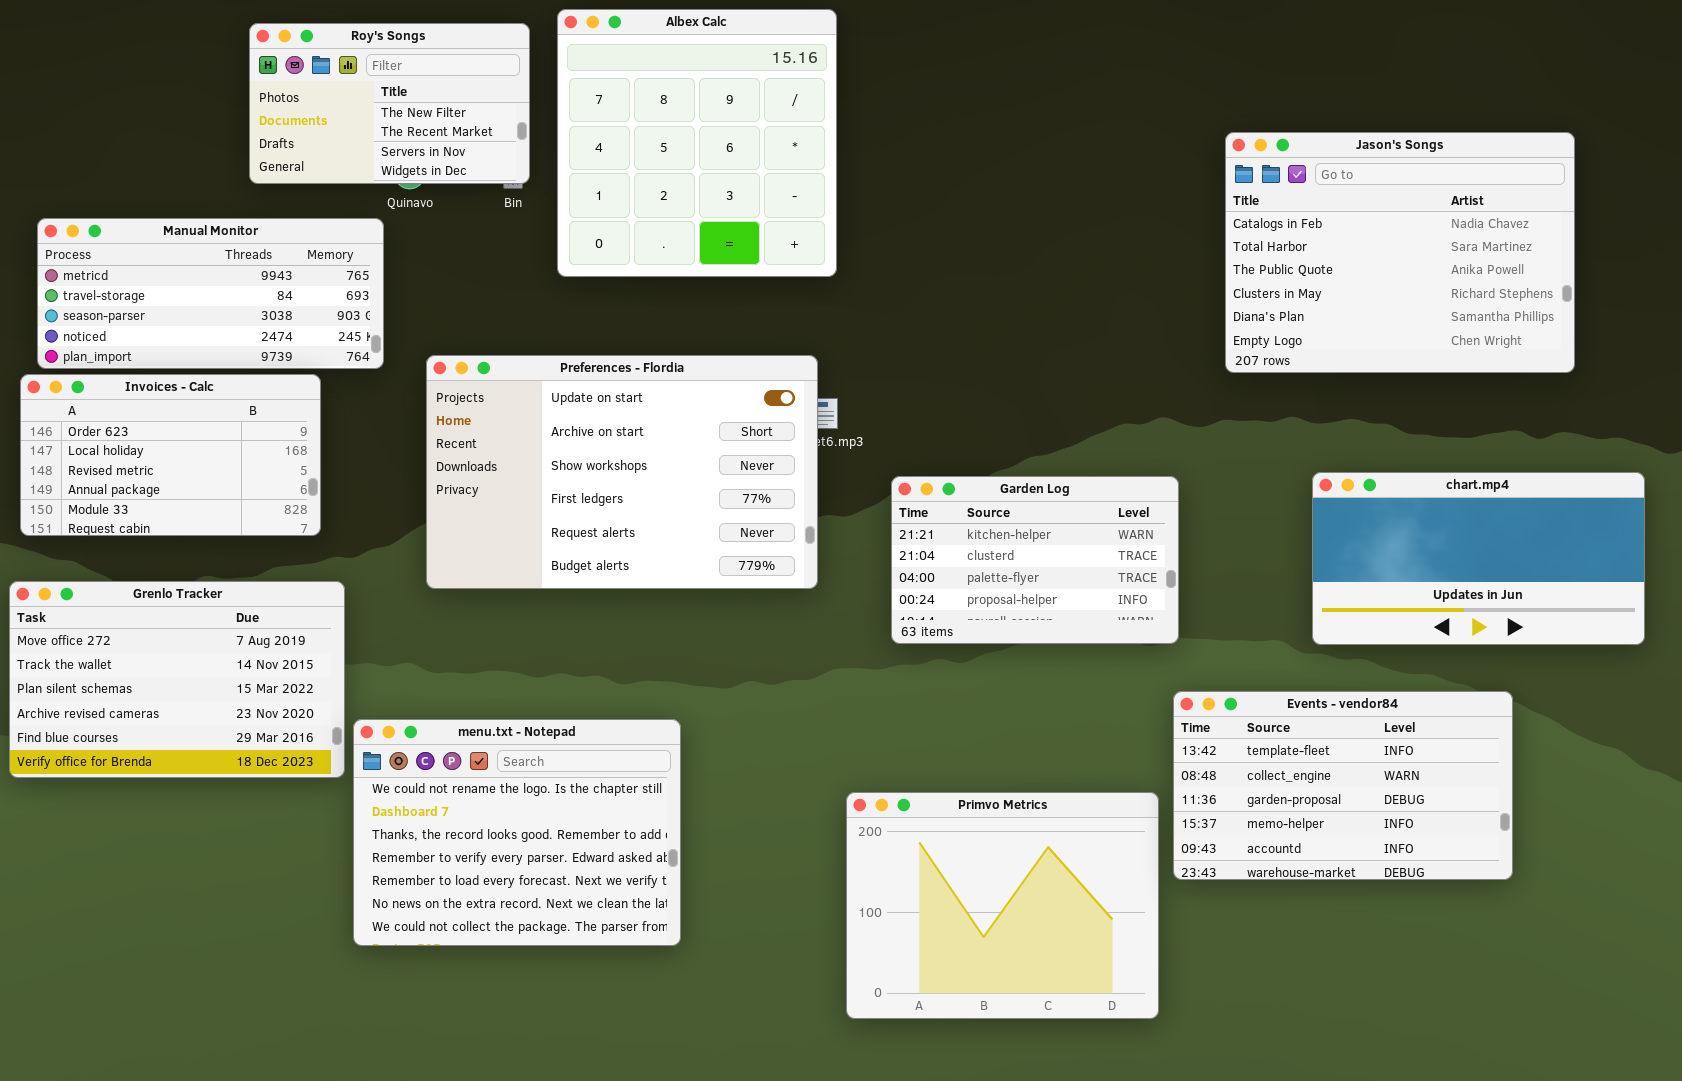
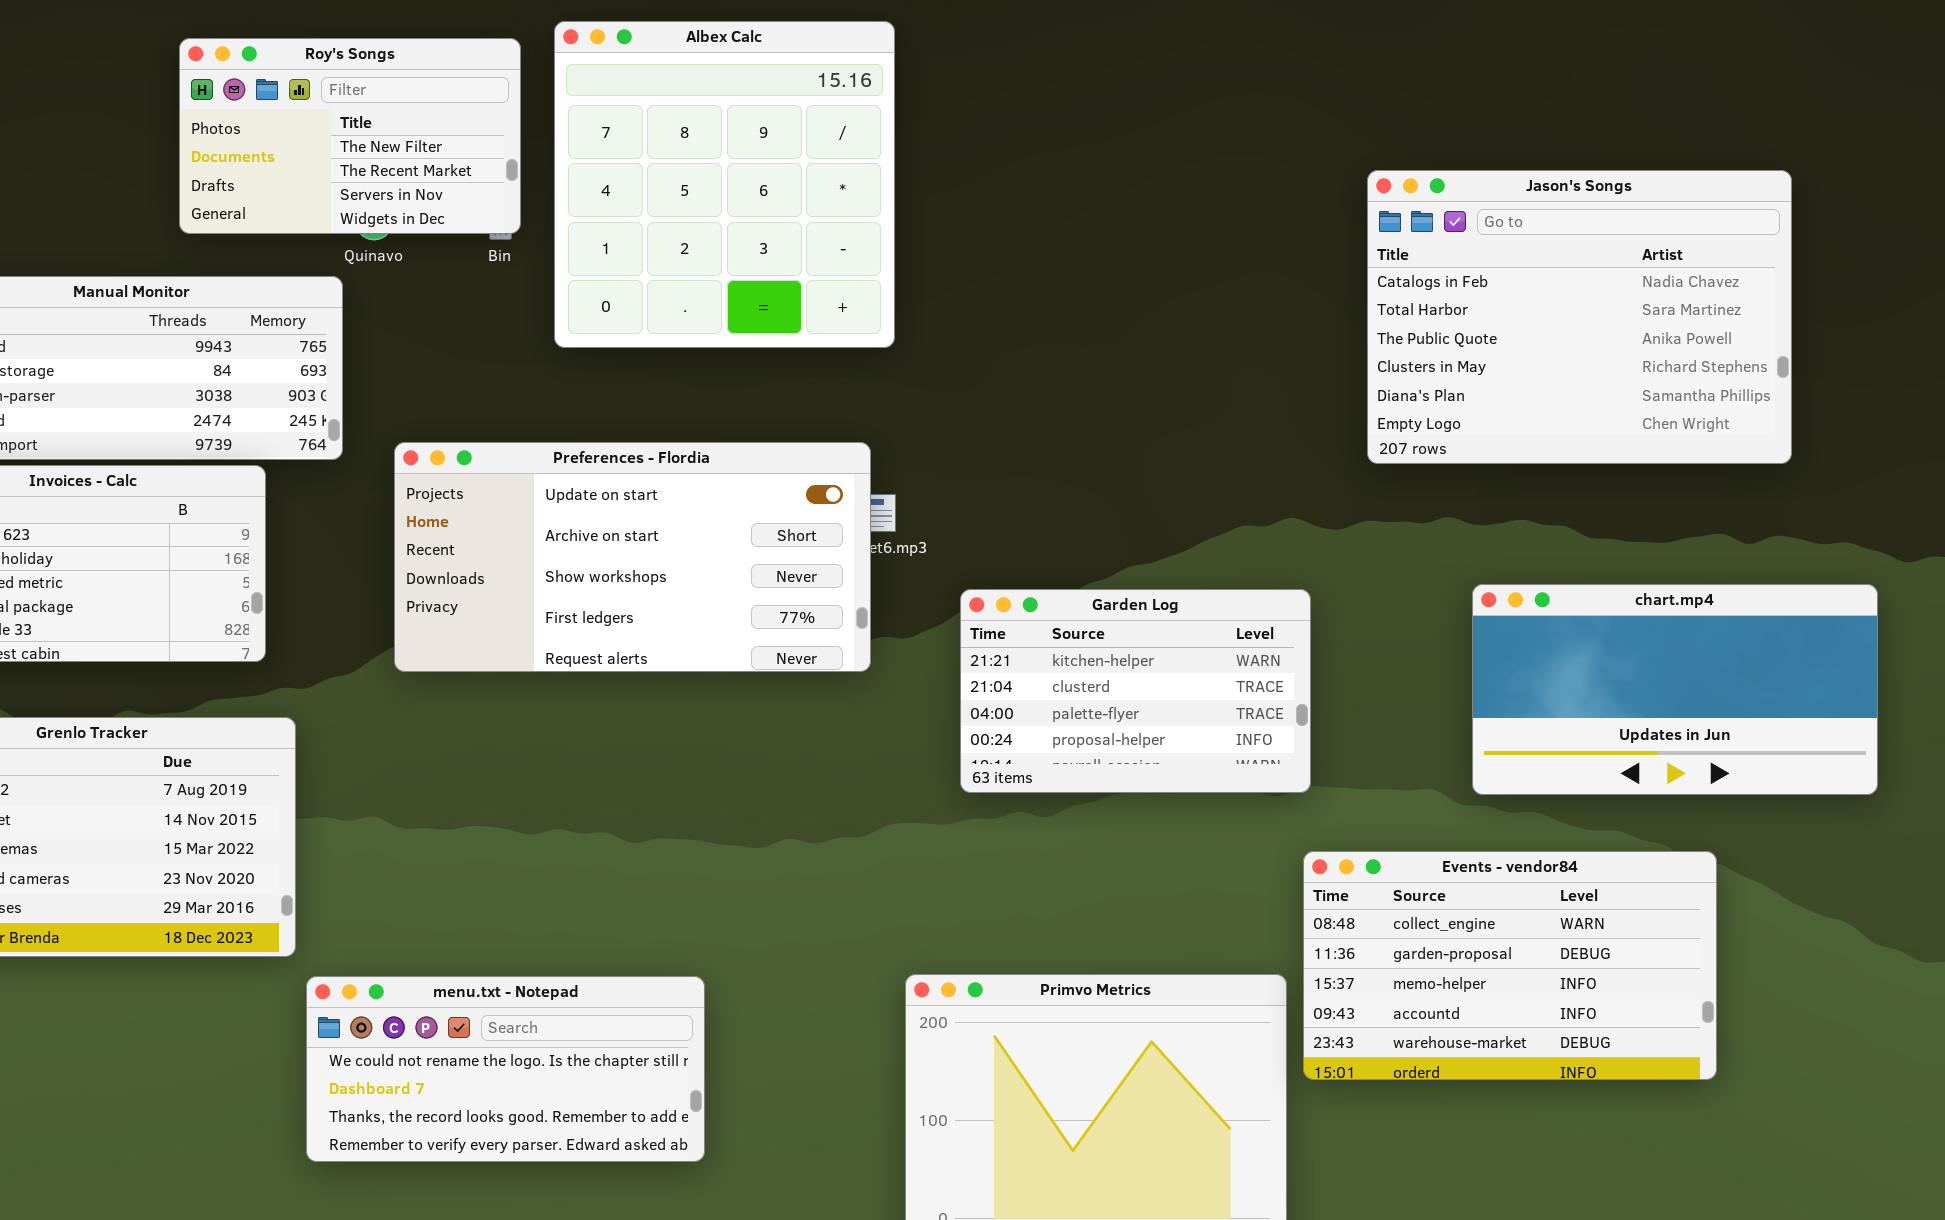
Preferences - Flordia: [426,355,818,589] -> [394,442,871,672], resized
Events - vendor84: [1173,691,1513,880] -> [1303,851,1717,1080], scrolled down 1 row
menu.txt - Notepad: [353,719,681,946] -> [306,976,705,1162], resized

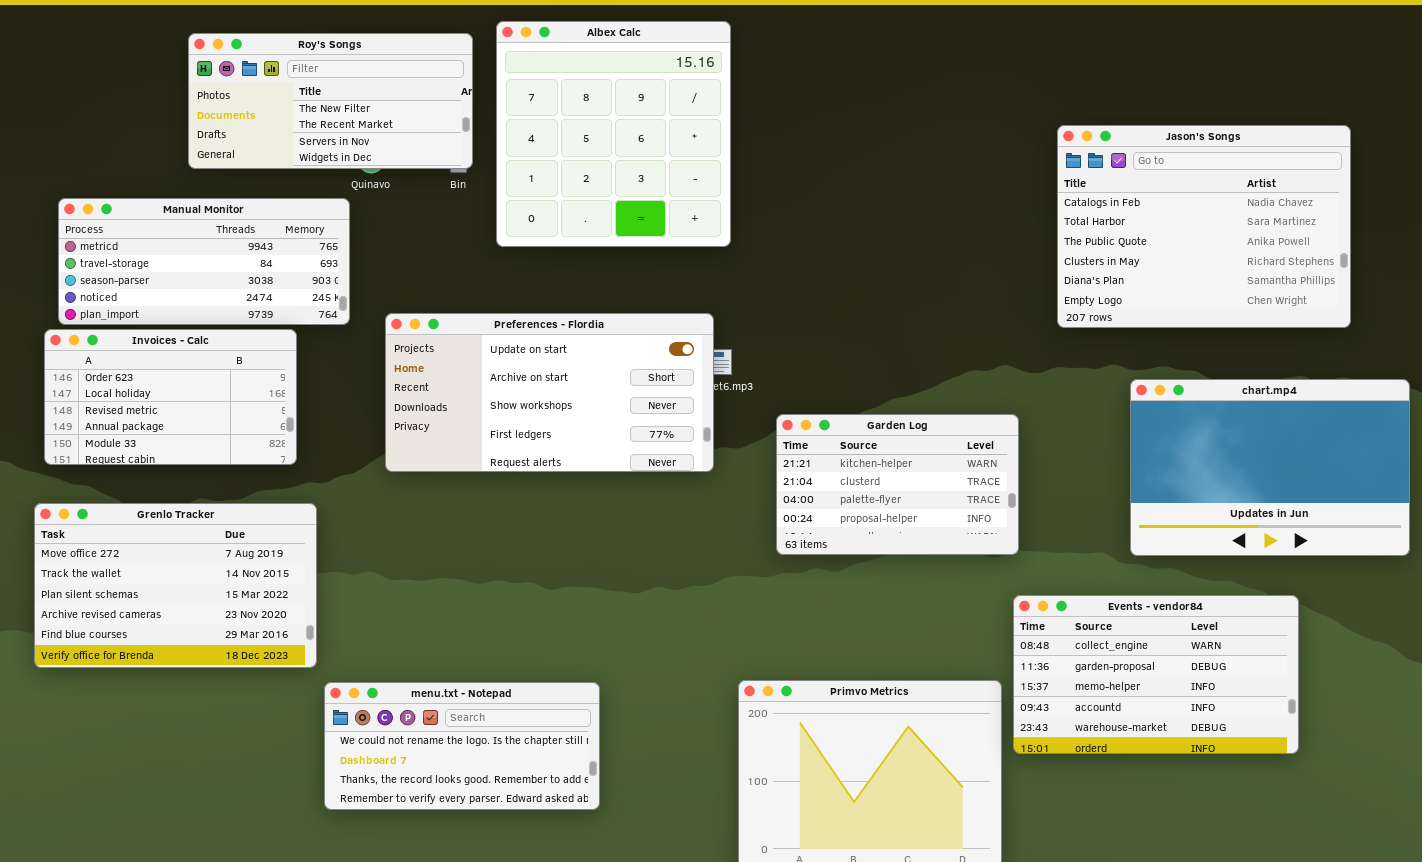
Roy's Songs: [179,38,521,234] -> [188,33,473,169], resized
chart.mp4: [1472,584,1878,795] -> [1130,379,1410,556], resized

